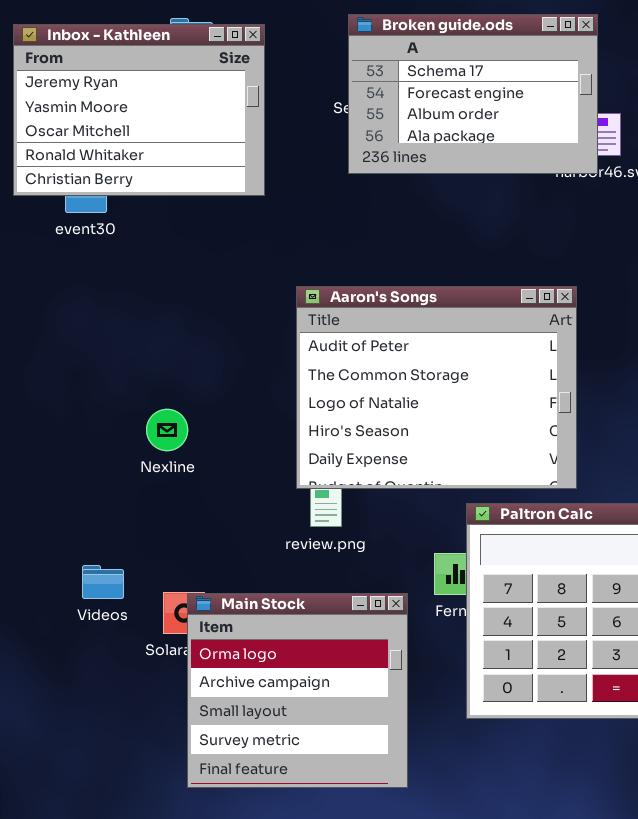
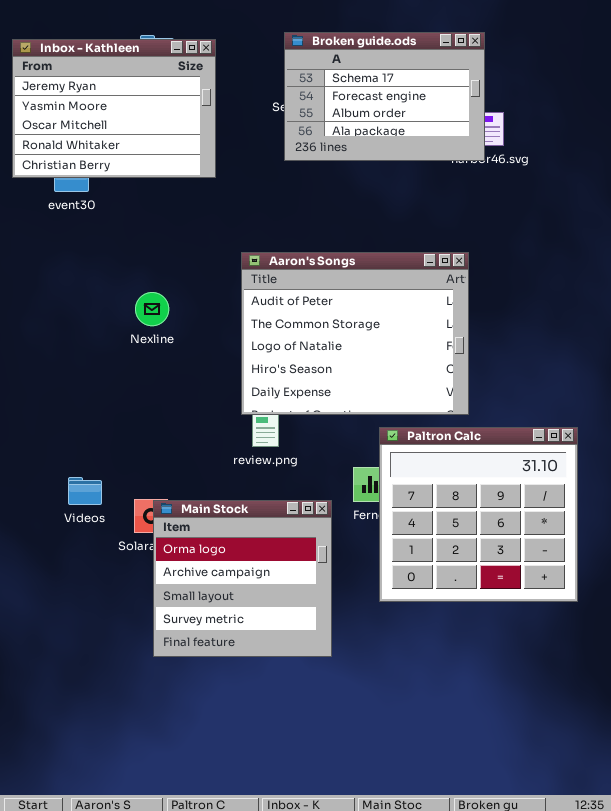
Nexline: [146,409,188,451] -> [135,292,169,326], moved

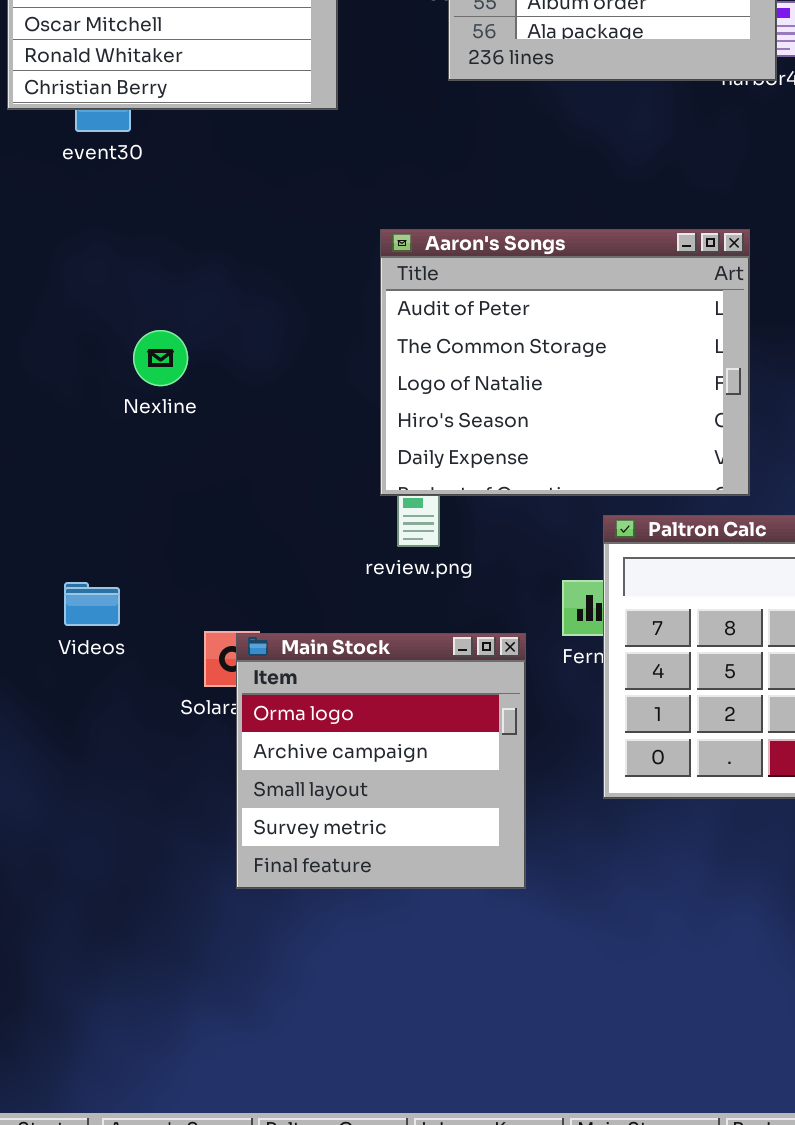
Nexline: [135,292,169,326] -> [133,330,188,386], moved
Videos: [68,477,102,505] -> [64,582,120,626], moved

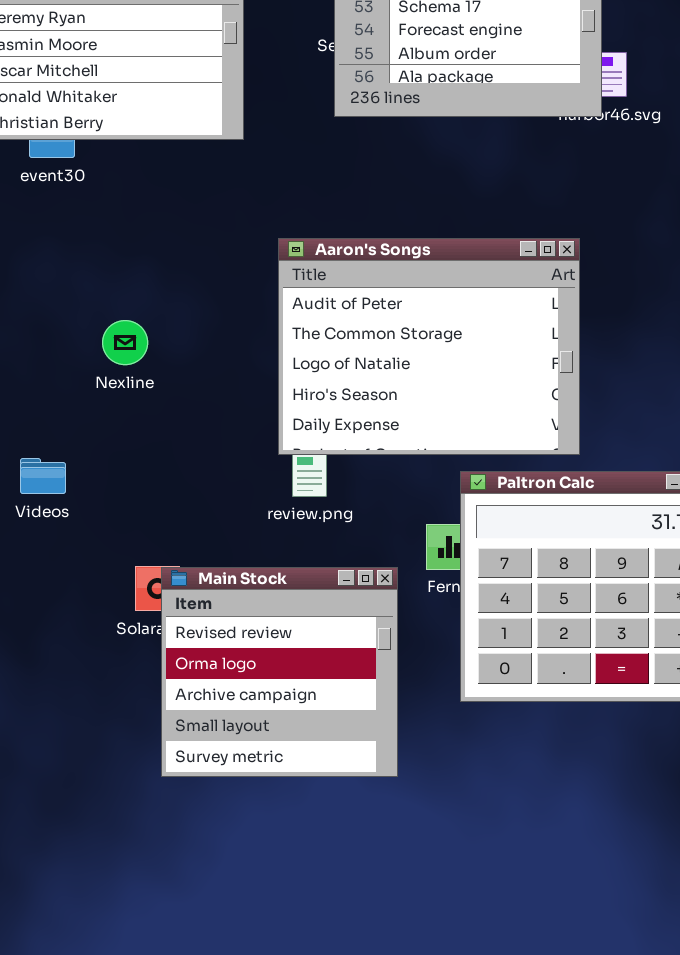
Nexline: [133,330,188,386] -> [102,320,148,365], moved
Videos: [64,582,120,626] -> [20,458,66,494], moved
Main Stock: [236,633,526,889] -> [161,567,398,777], scrolled up 1 row

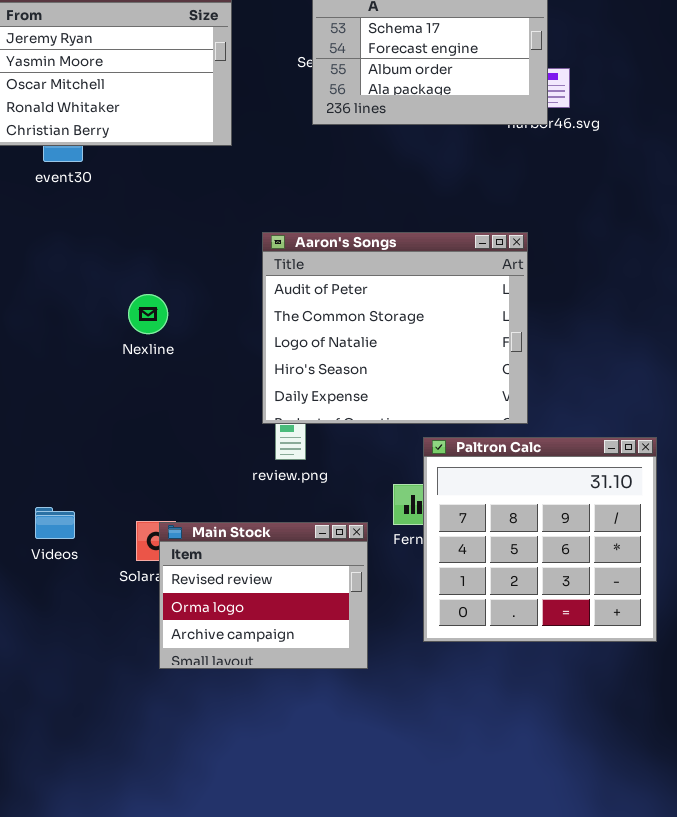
Nexline: [102,320,148,365] -> [128,294,168,334], moved
Videos: [20,458,66,494] -> [35,507,75,539], moved
Main Stock: [161,567,398,777] -> [159,522,368,669], resized

